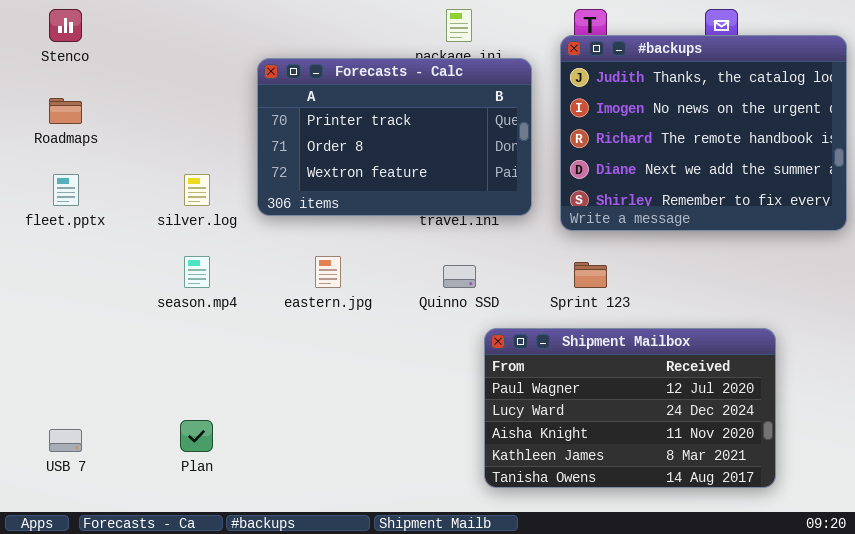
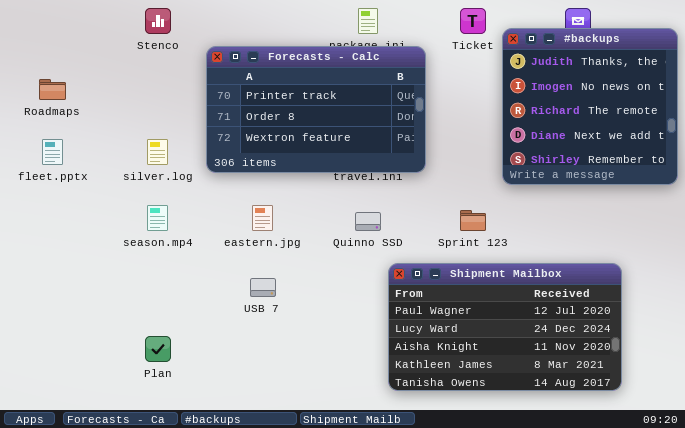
Stenco: [49,9,82,42] -> [145,8,171,34], moved
#backups: [560,35,847,231] -> [502,28,678,185], resized
USB 7: [49,429,82,452] -> [250,278,276,297], moved

